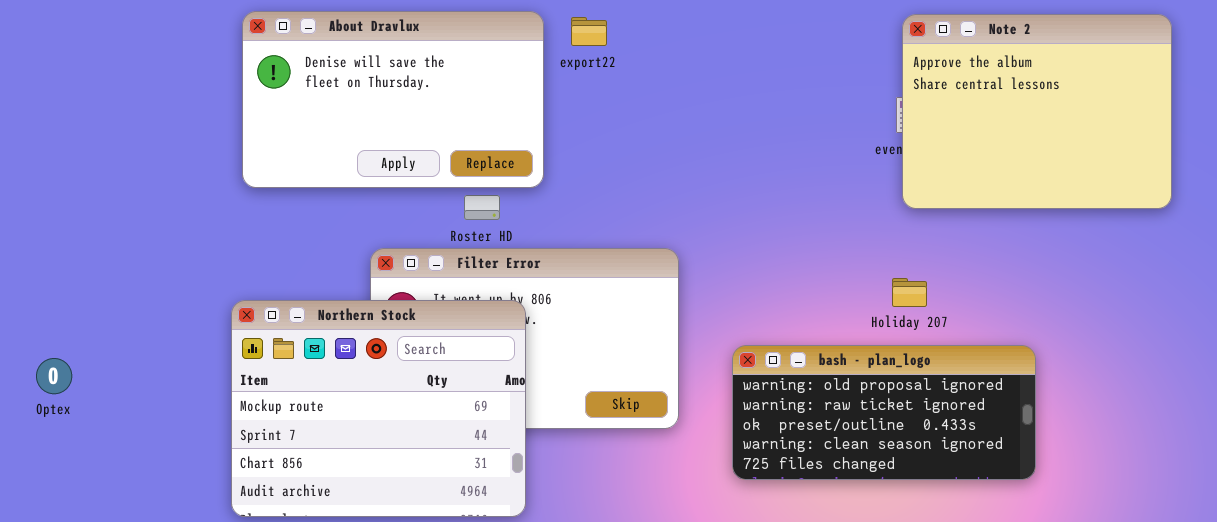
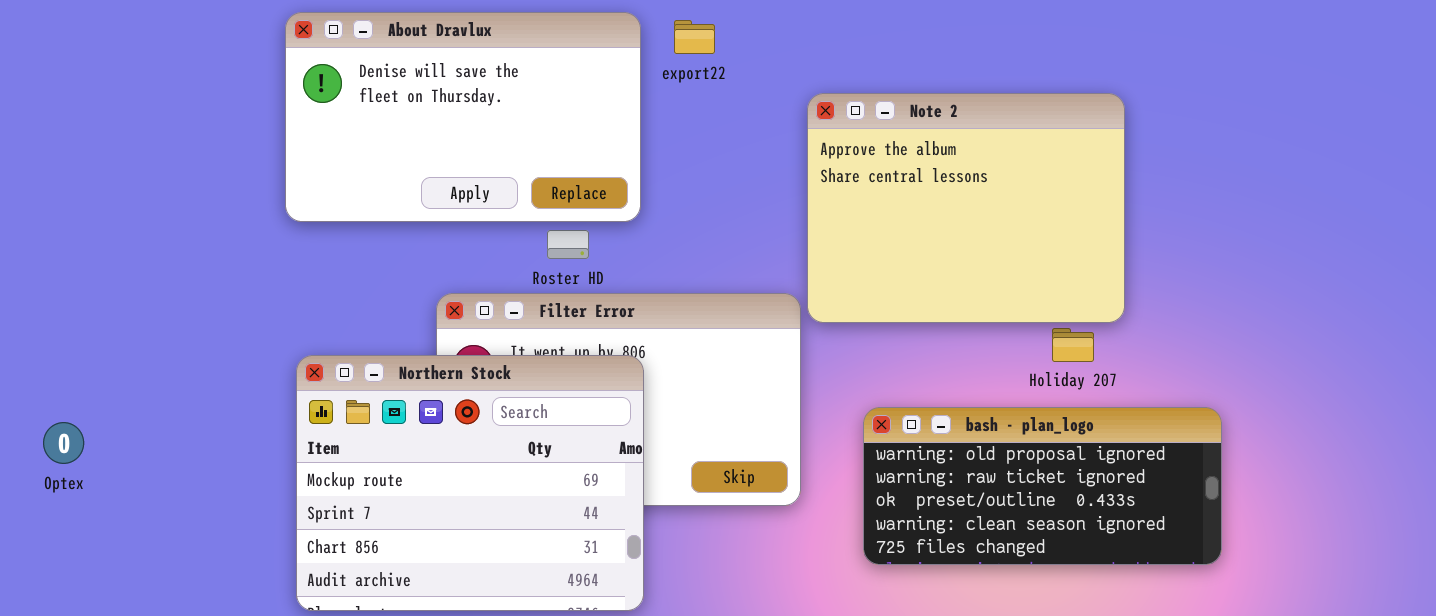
Note 2: [902,14,1172,209] -> [807,93,1125,323], moved
Northern Stock: [231,300,526,517] -> [296,355,644,611], moved

